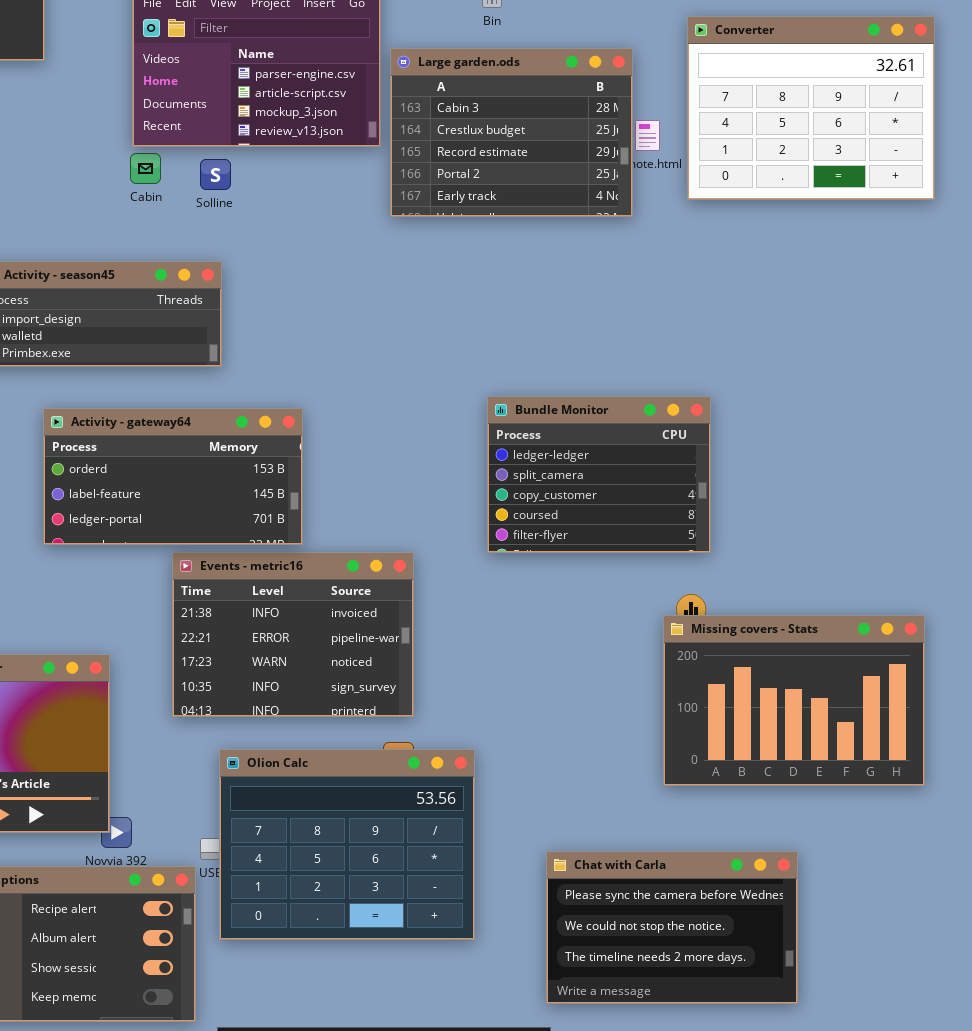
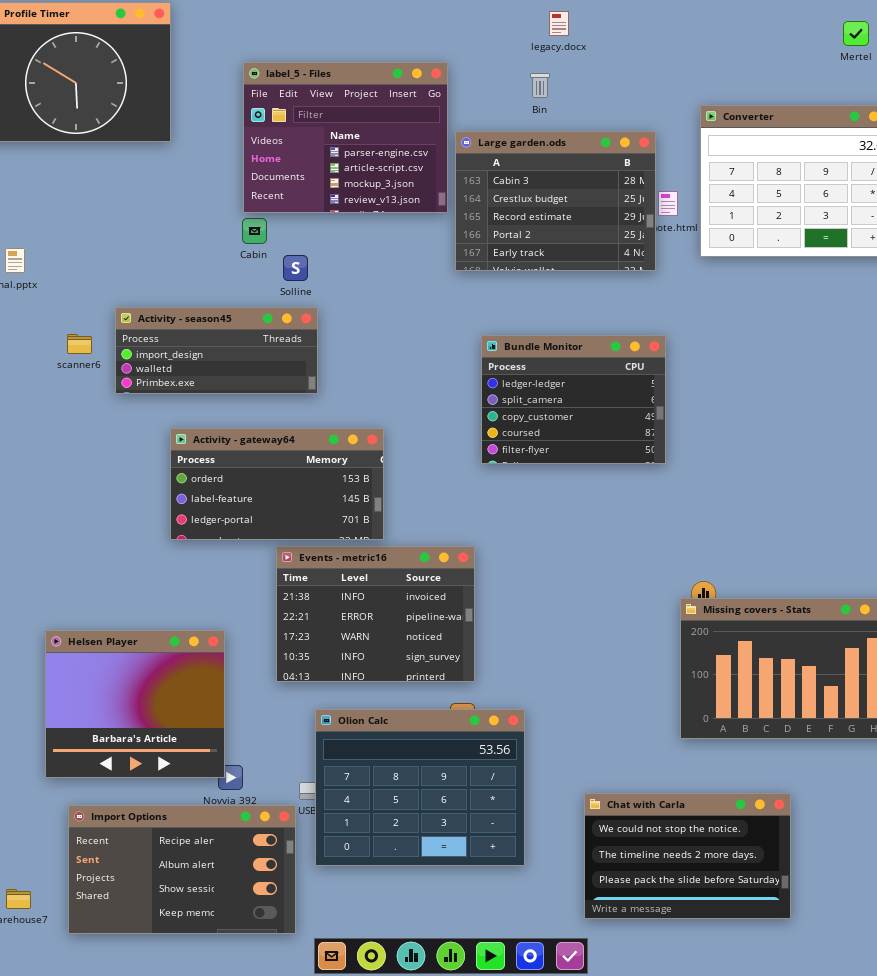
Solline: [200,159,231,190] -> [283,255,308,281], moved
Bundle Monitor: [487,396,711,553] -> [481,335,666,464], moved
Chat with Carla: [546,851,798,1004] -> [584,793,791,919], scrolled down 1 row

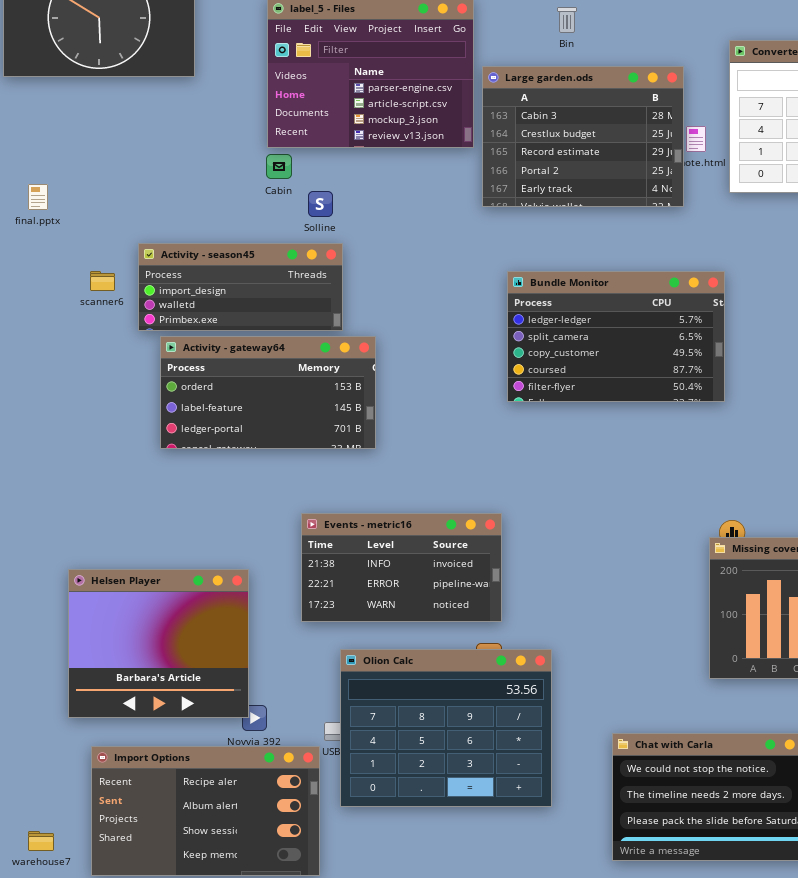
Bundle Monitor: [481,335,666,464] -> [507,271,725,402], resized
Activity - gateway64: [170,428,384,540] -> [160,336,376,449], moved
Events - metric16: [276,546,475,682] -> [301,513,502,622], resized

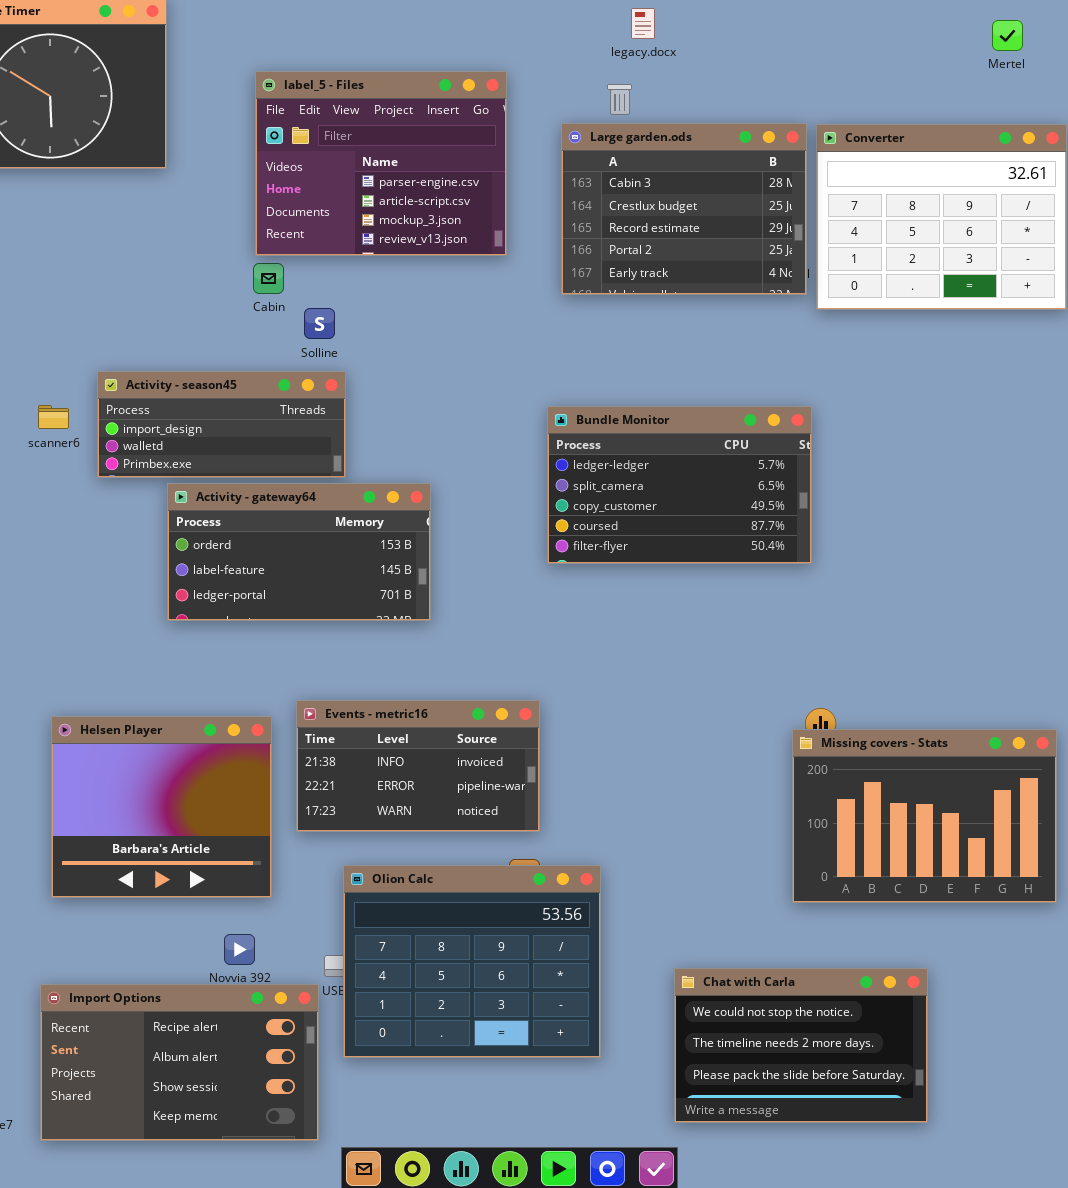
Large garden.ods: [482,66,684,207] -> [561,123,807,295], moved
Activity - gateway64: [160,336,376,449] -> [167,483,431,621], moved
Helsen Player: [68,569,249,718] -> [51,716,272,898], moved

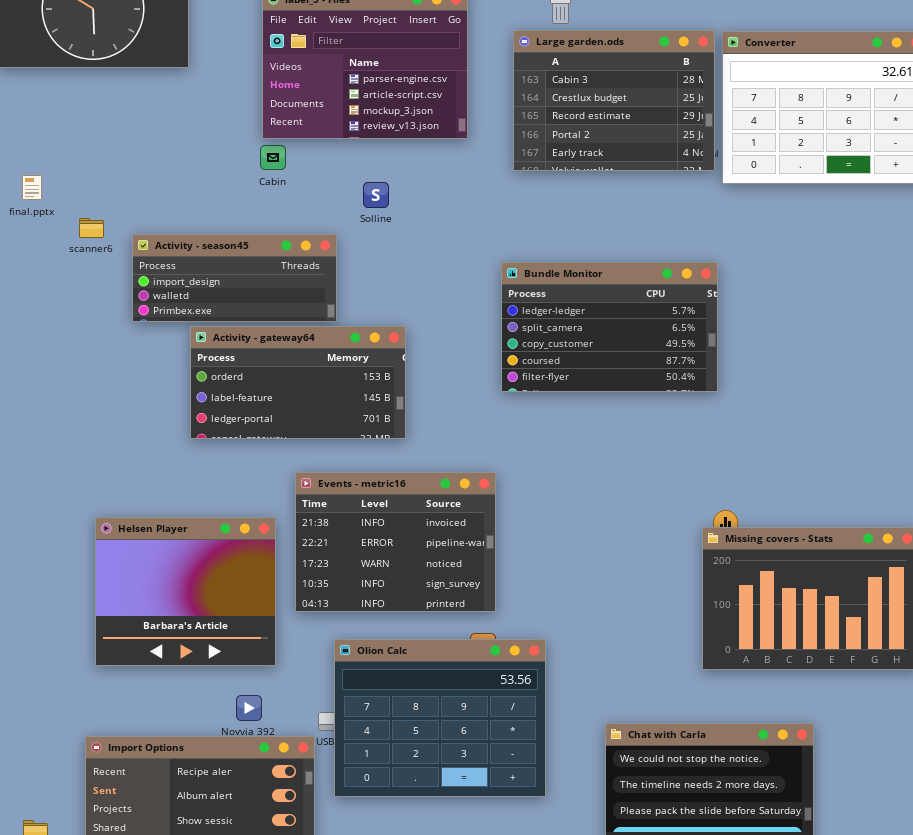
Solline: [304,308,335,339] -> [363,182,389,208], moved
scanner6: [38,405,69,429] -> [79,218,104,238], moved
Events - metric16: [296,700,540,832] -> [295,472,496,612], resized

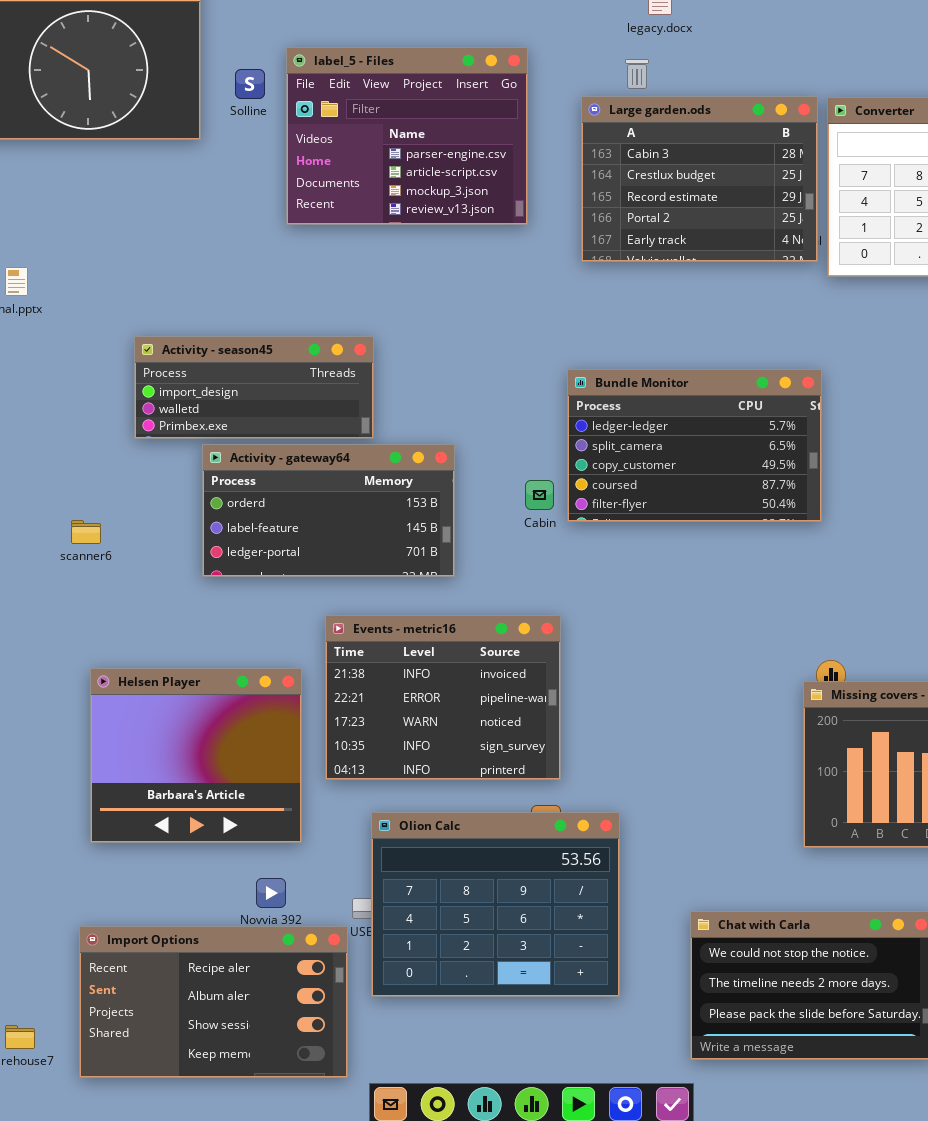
Cabin: [260,145,286,170] -> [525,480,554,510], moved
Solline: [363,182,389,208] -> [235,69,265,99], moved
scanner6: [79,218,104,238] -> [71,520,101,544], moved

